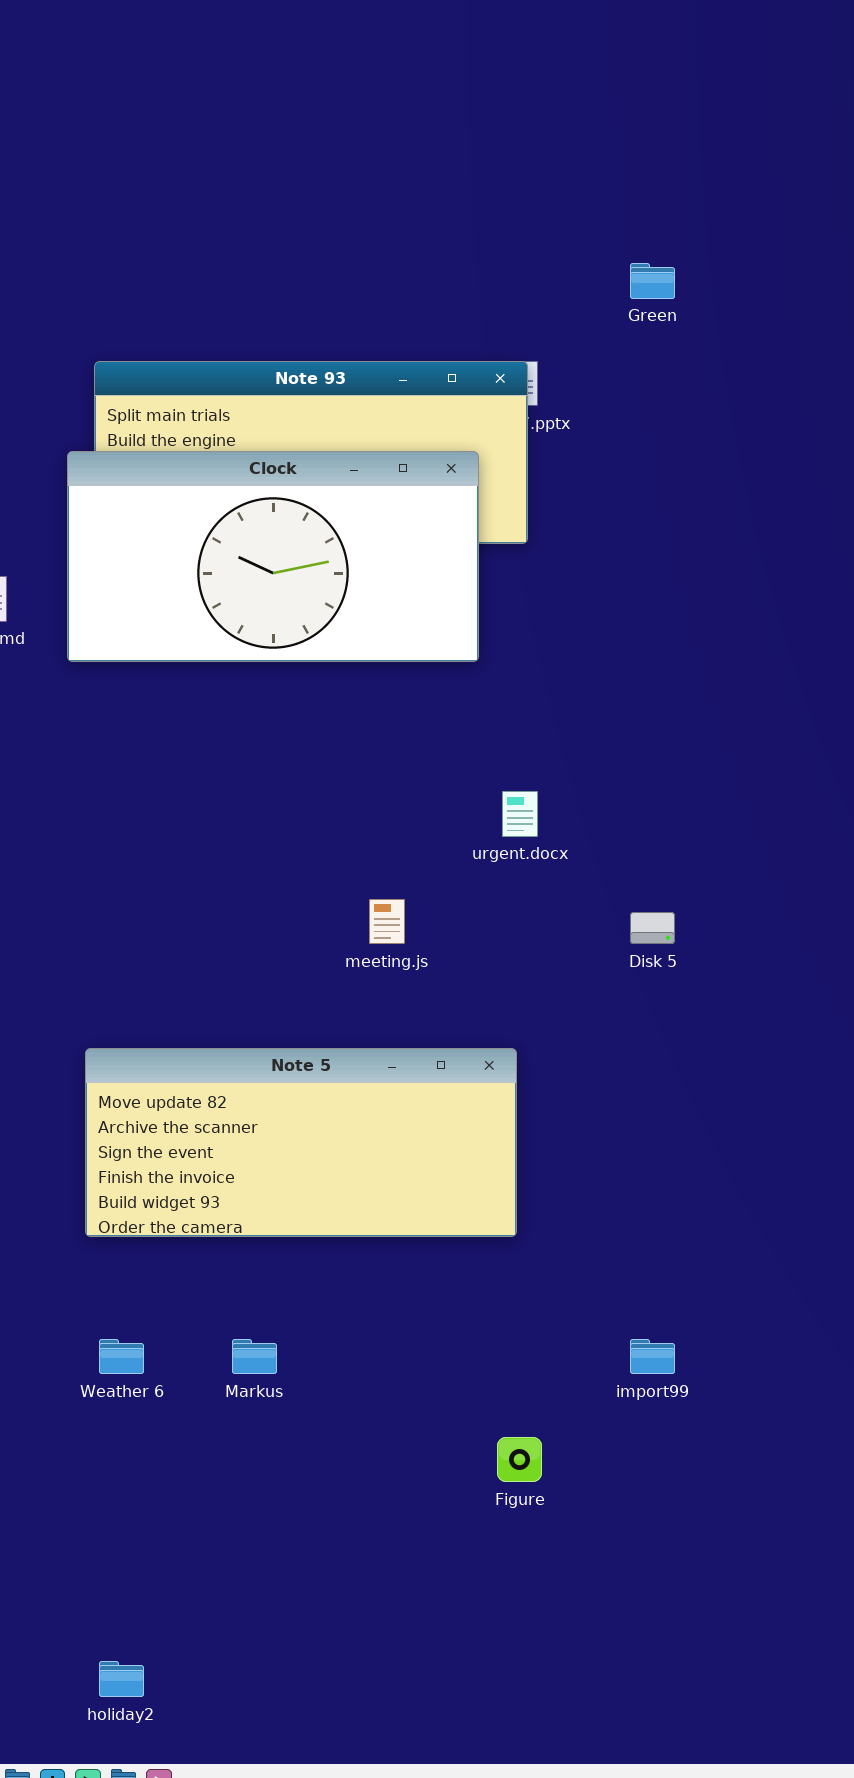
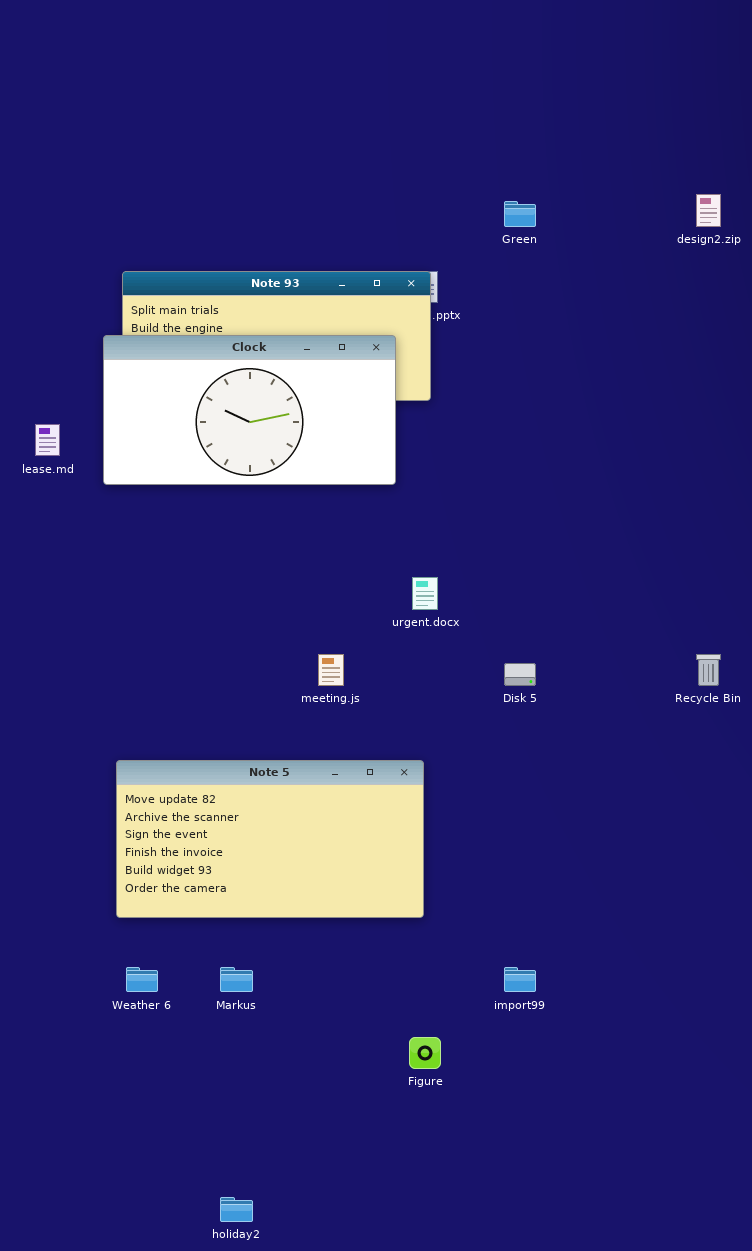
Note 5: [85,1048,517,1237] -> [116,760,424,918], resized
holiday2: [99,1661,144,1697] -> [220,1197,253,1222], moved

